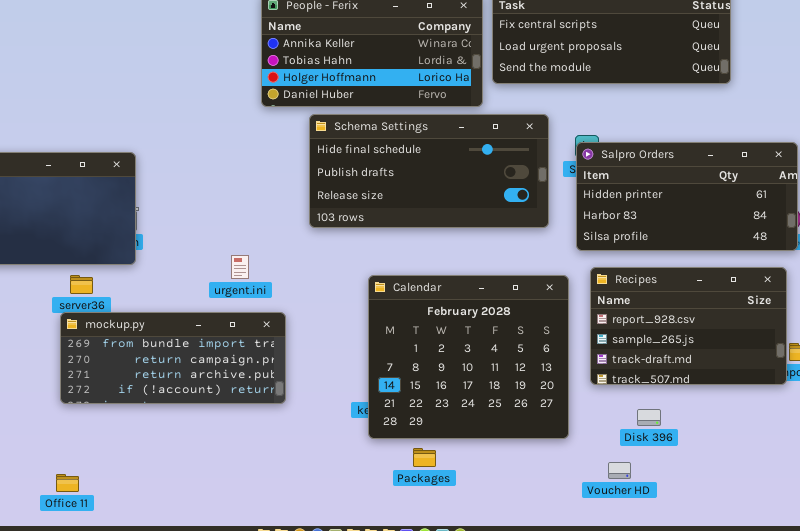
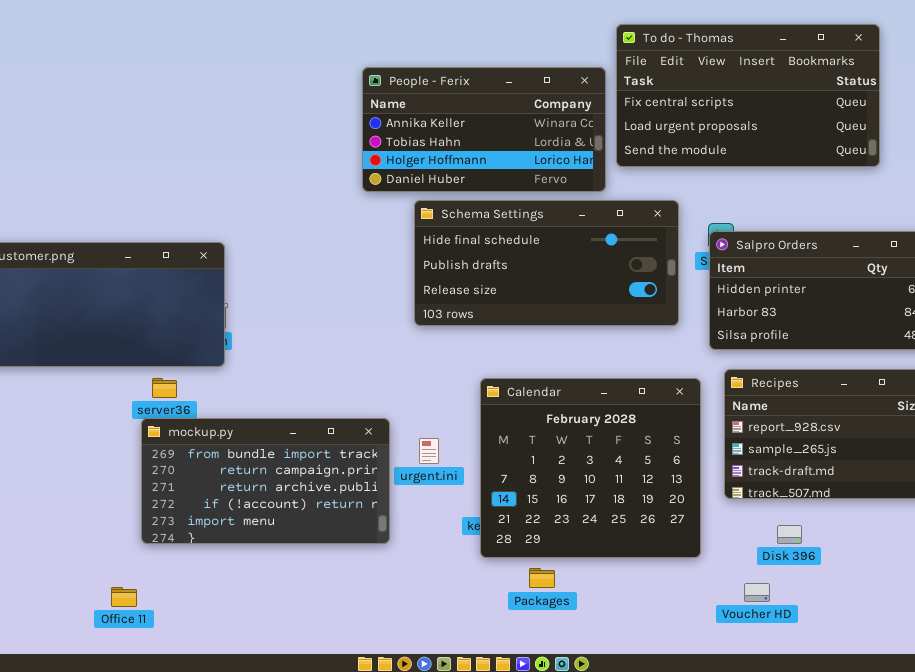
urgent.ini: [231,255,249,279] -> [419,438,439,464], moved
mockup.py: [60,312,286,404] -> [141,418,390,544], resized
Office 11: [56,474,79,492] -> [111,587,137,607], moved

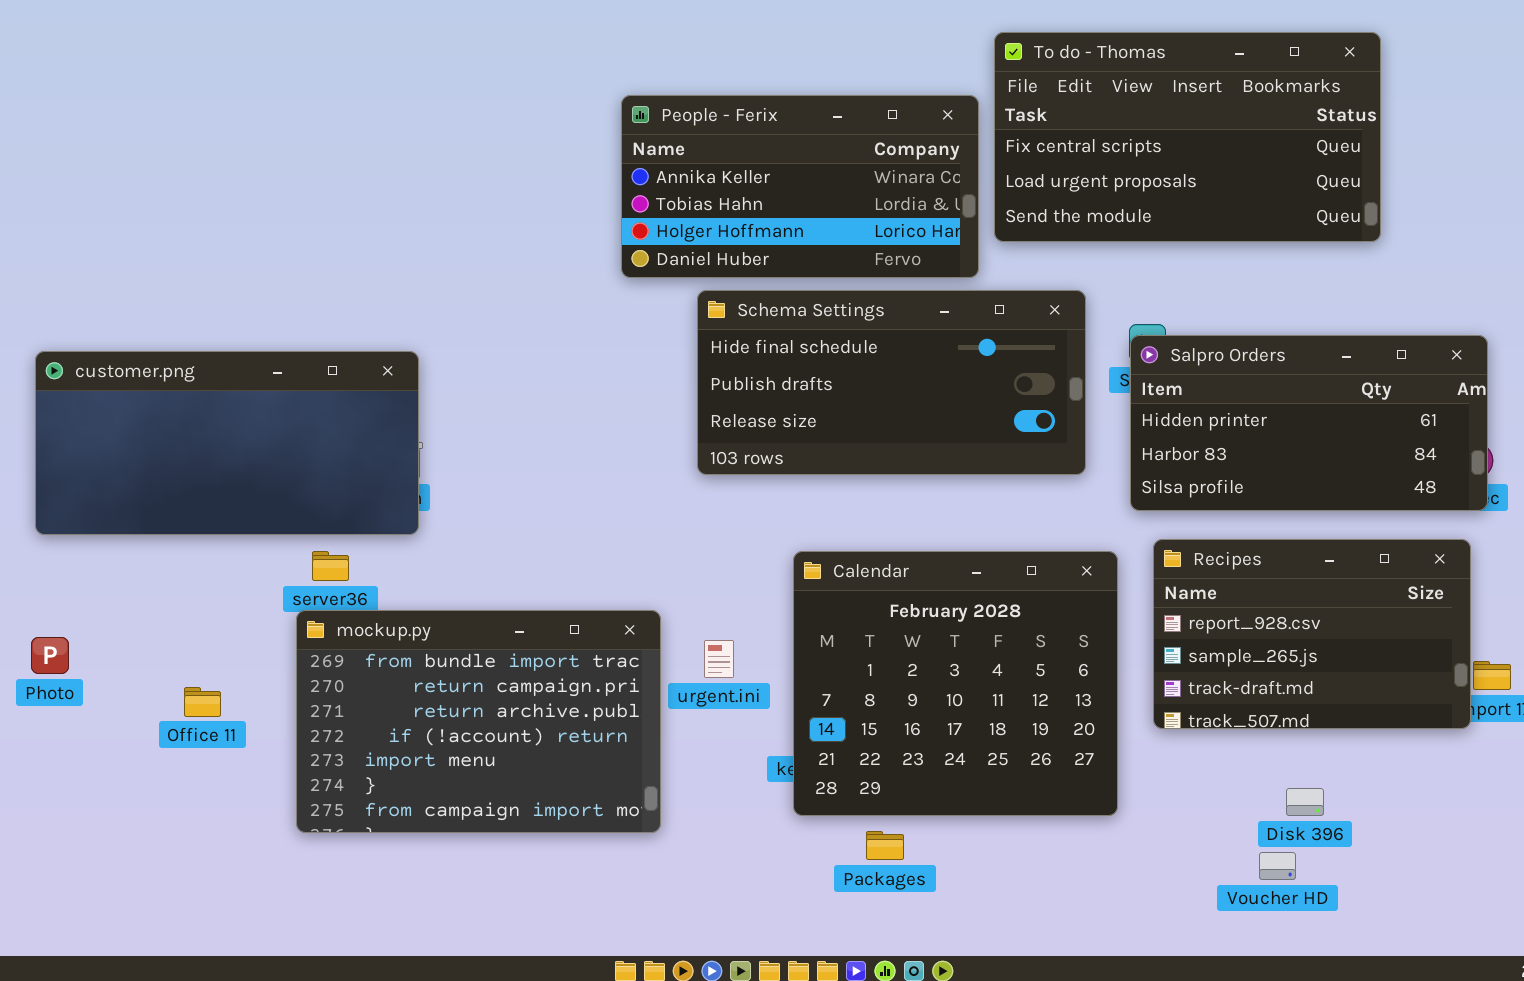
mockup.py: [141,418,390,544] -> [296,610,661,833], resized
Disk 396: [777,525,802,544] -> [1286,788,1324,816], moved
Voucher HD: [744,583,770,602] -> [1259,852,1296,880], moved
Office 11: [111,587,137,607] -> [184,687,221,717], moved

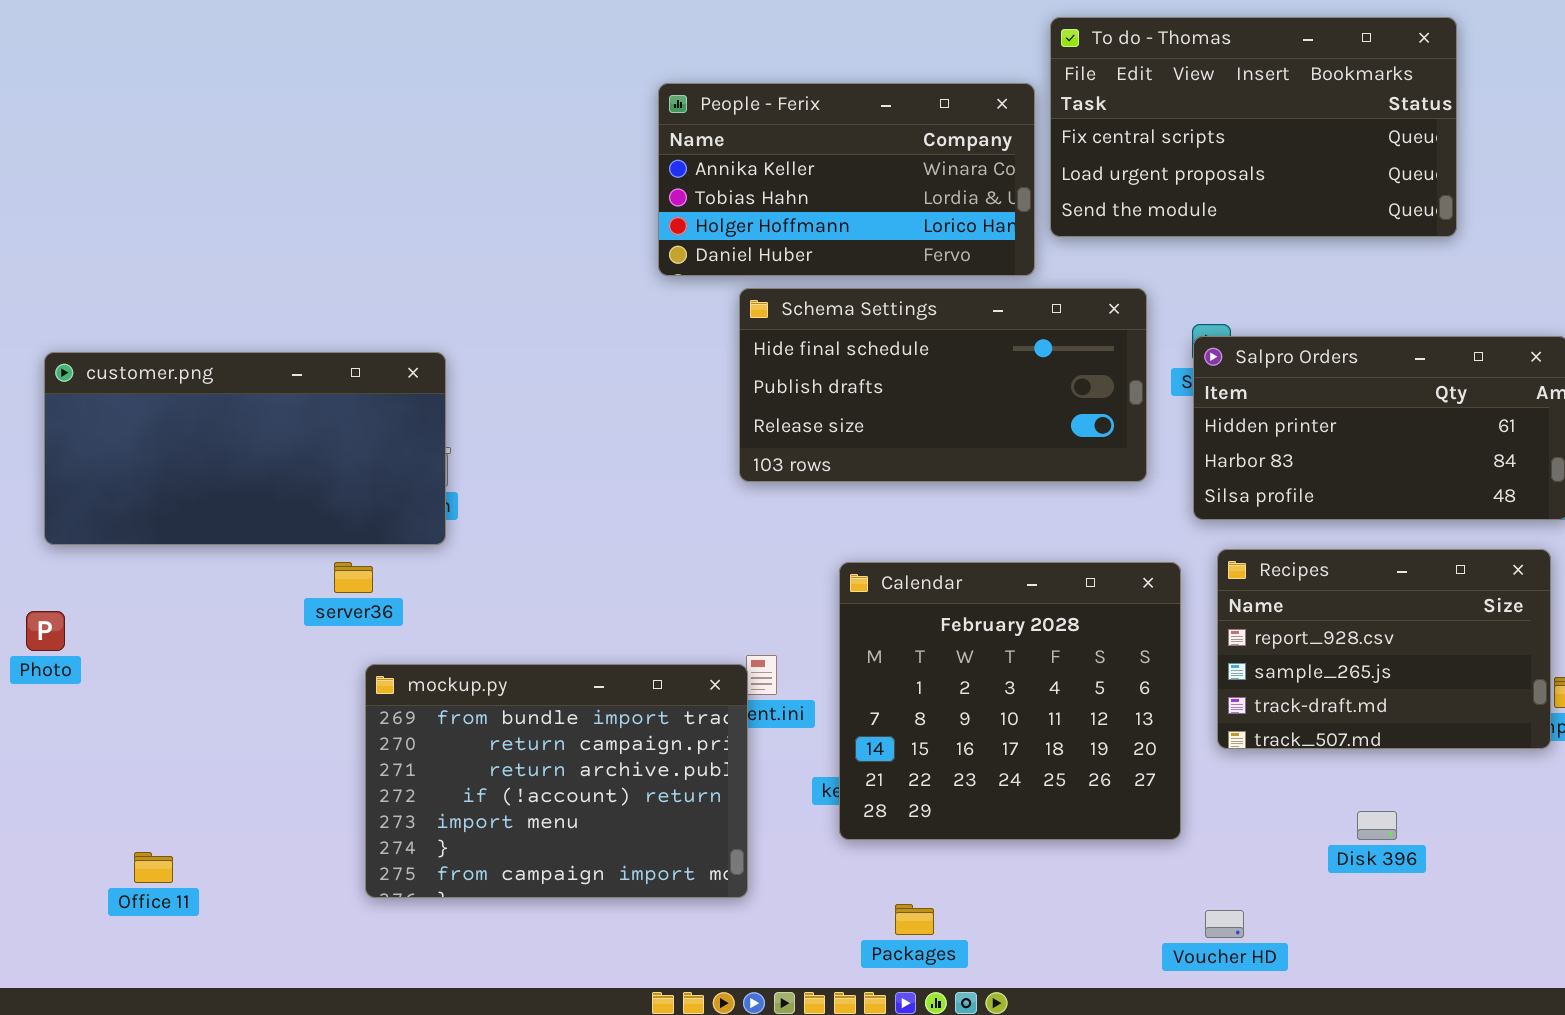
mockup.py: [296,610,661,833] -> [365,664,748,898], moved
Photo: [31,637,69,674] -> [26,611,65,651], moved
Office 11: [184,687,221,717] -> [134,852,173,883], moved
Packages: [866,831,904,860] -> [895,904,934,935], moved
Voucher HD: [1259,852,1296,880] -> [1205,910,1244,938], moved

